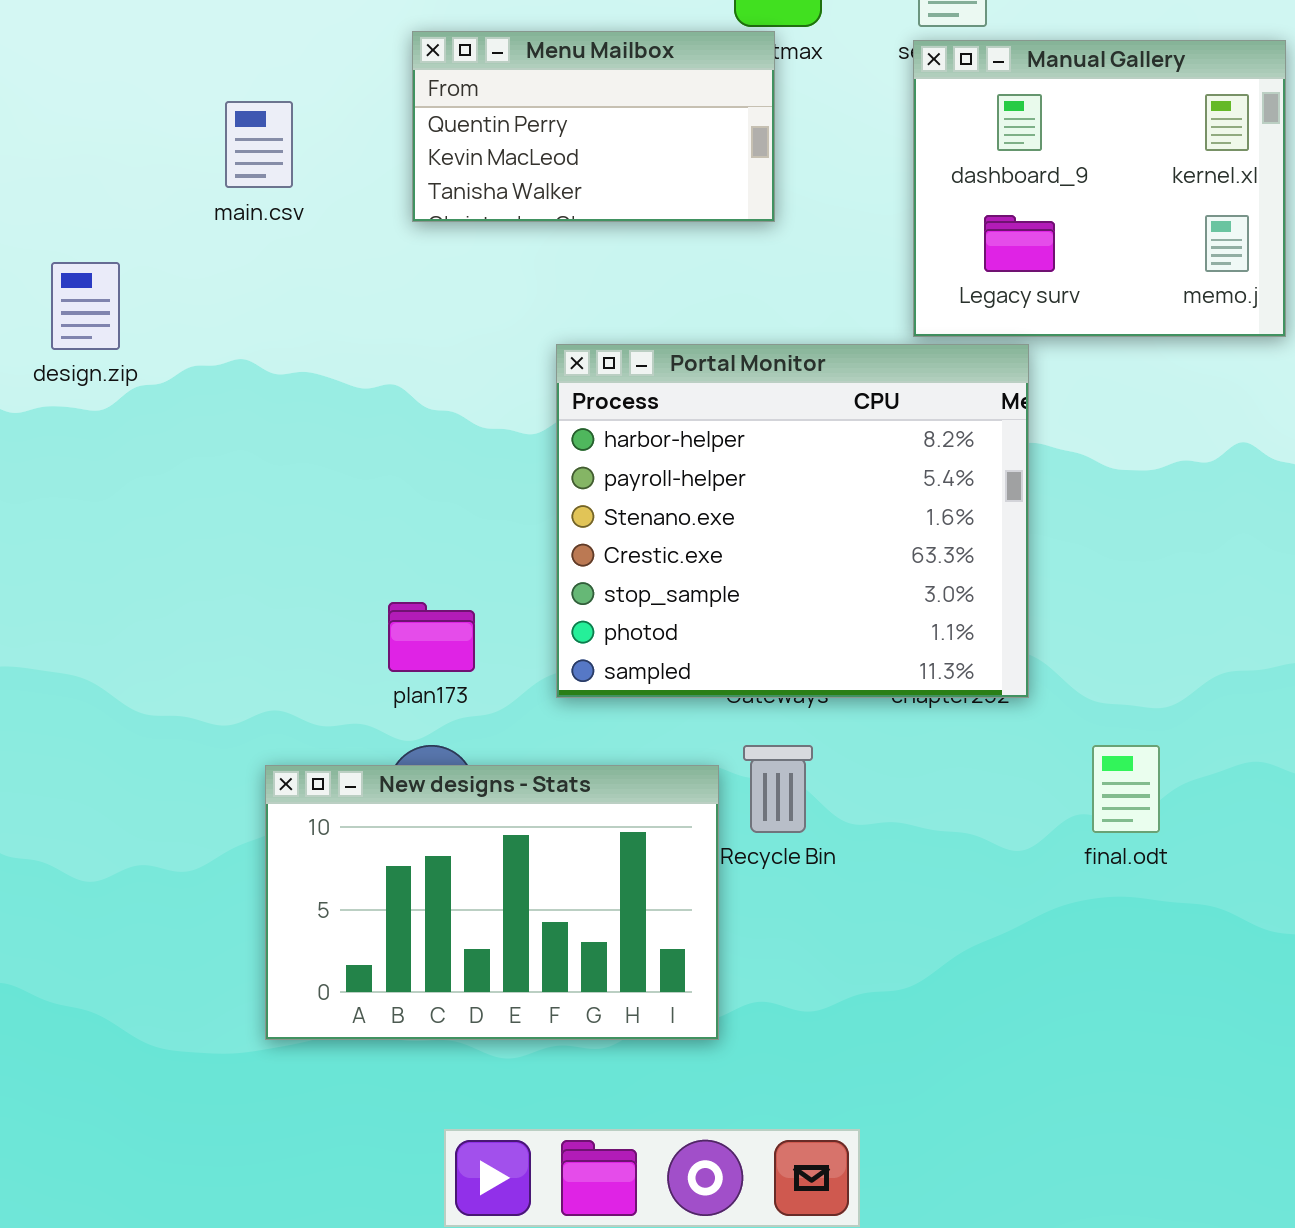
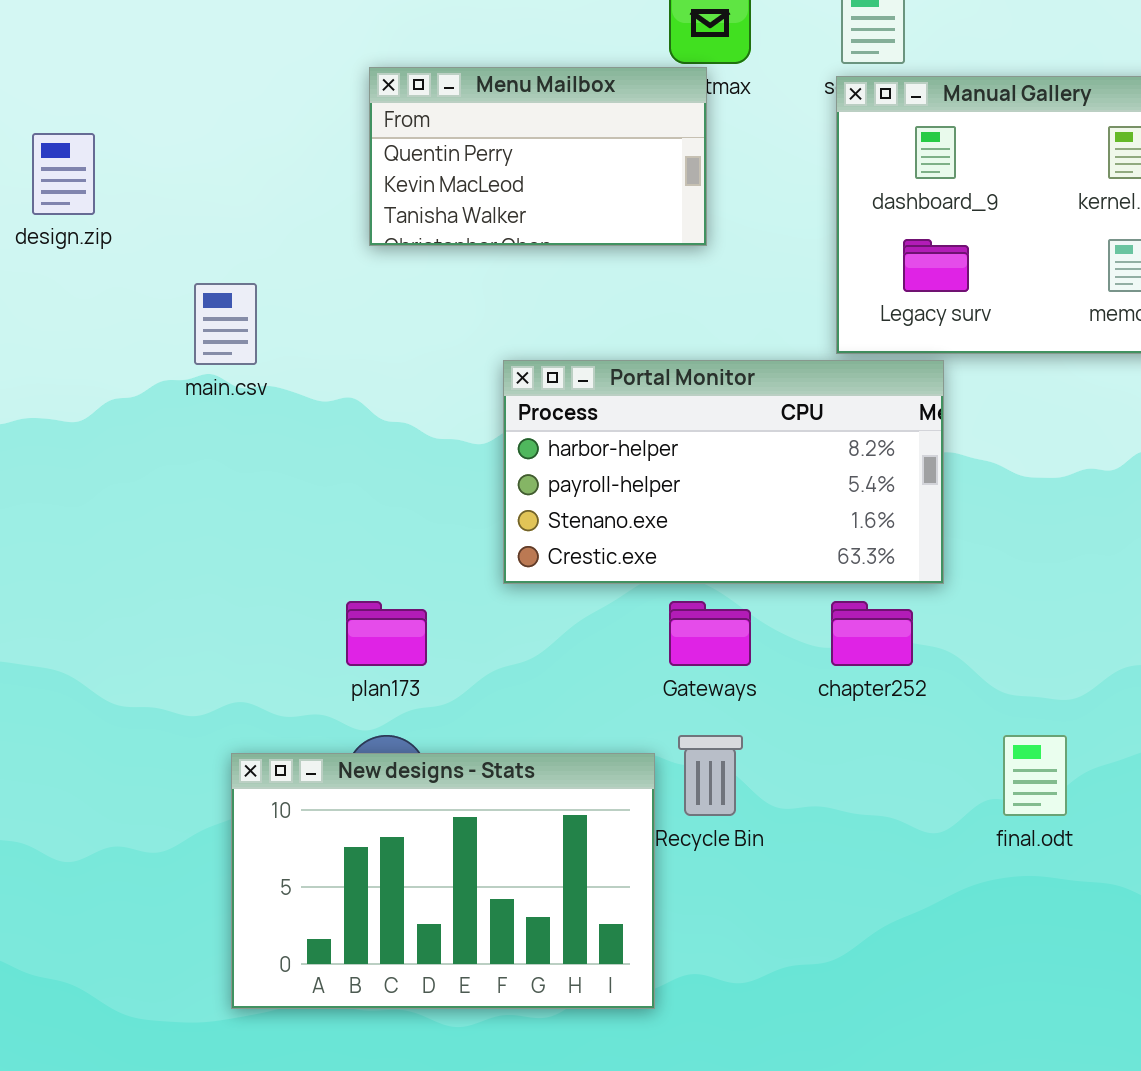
main.csv: [225,101,293,188] -> [194,283,257,365], moved
design.zip: [51,262,120,350] -> [32,133,95,215], moved
Portal Monitor: [556,344,1029,698] -> [503,360,944,584], resized

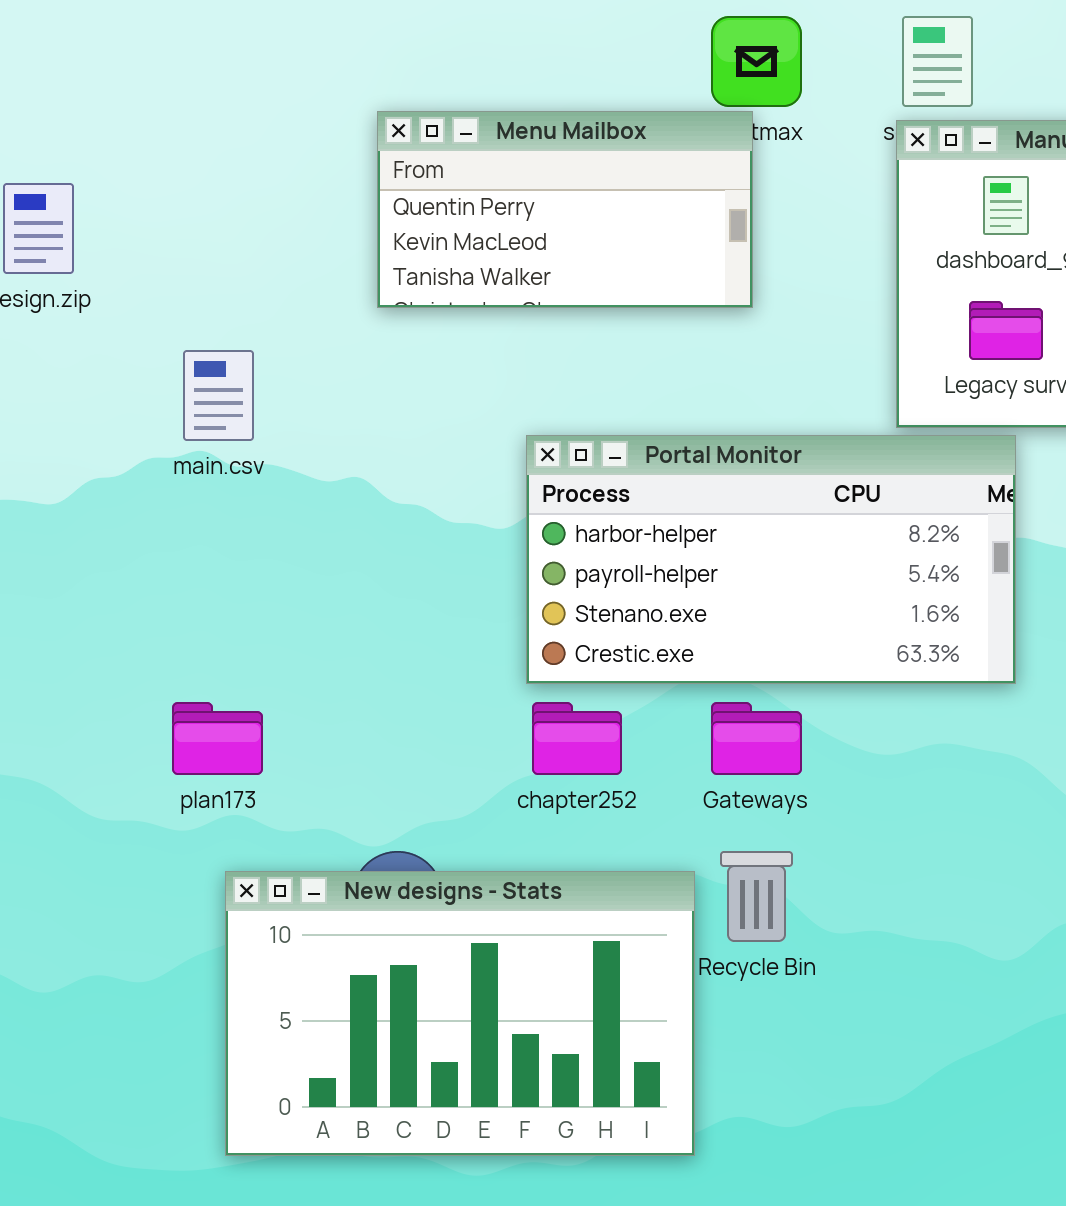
plan173: [346,601,427,666] -> [172,702,263,775], moved
chapter252: [831,601,913,666] -> [532,702,622,775], moved

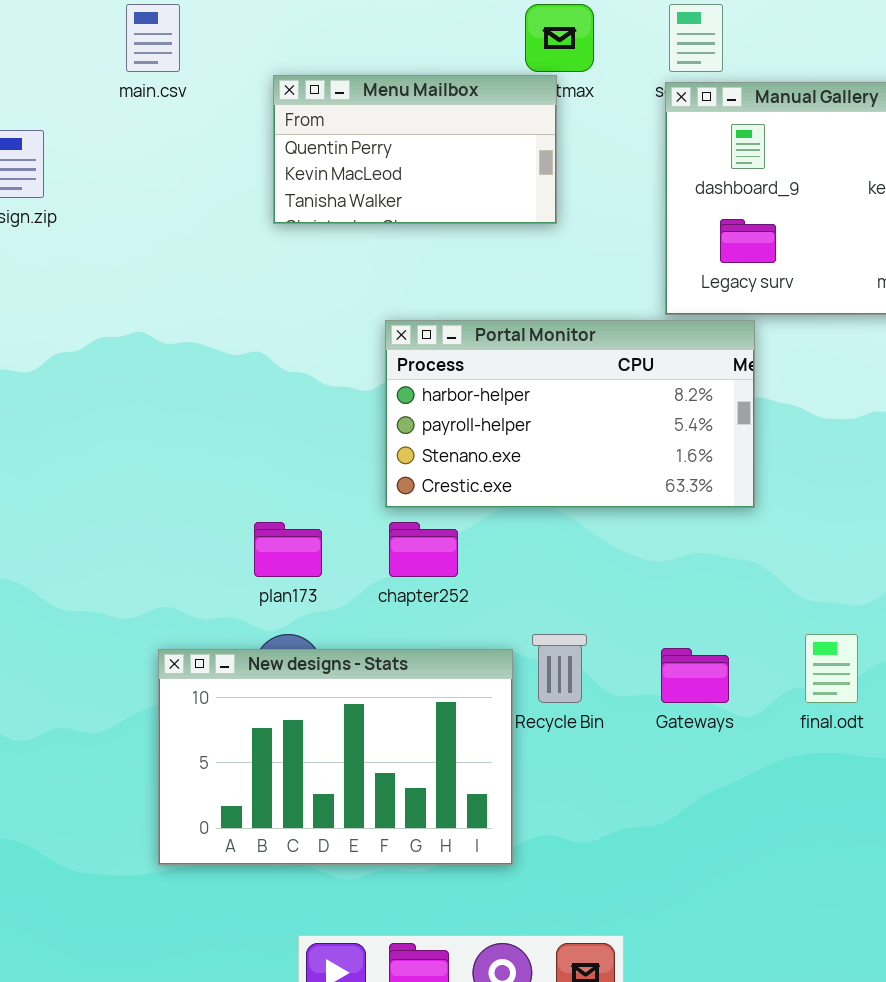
main.csv: [183,350,254,441] -> [126,4,180,72], moved
plan173: [172,702,263,775] -> [254,522,322,577], moved
Gateways: [711,702,802,775] -> [661,648,729,703], moved

